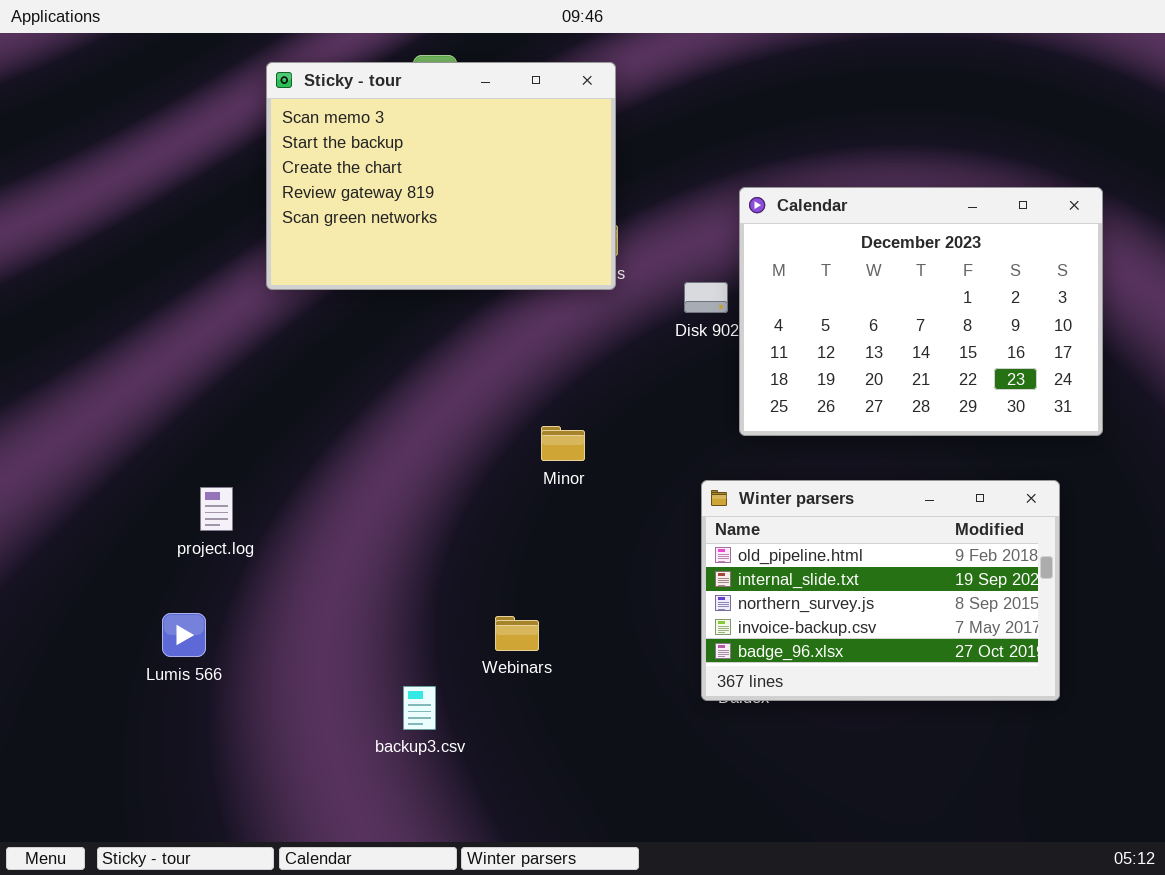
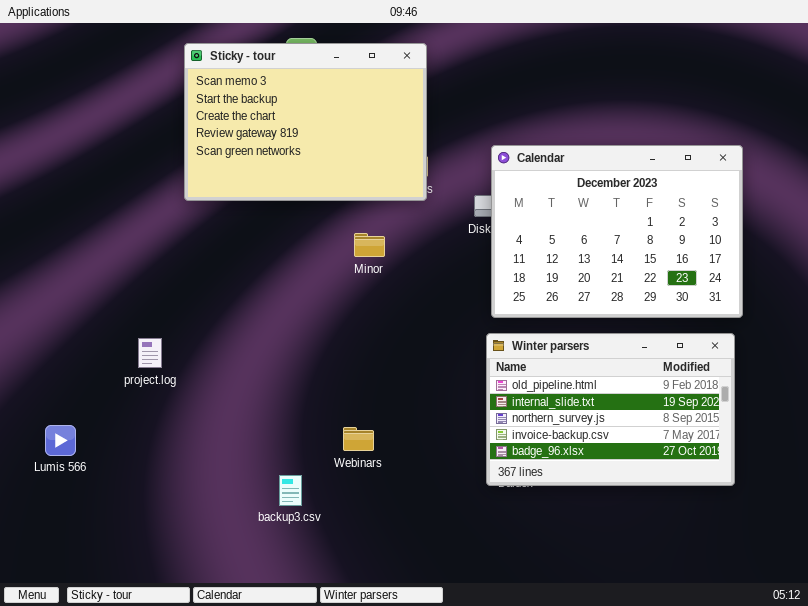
Calendar: [739,187,1103,436] -> [491,145,743,318], moved
Minor: [541,426,585,461] -> [354,233,385,257], moved
Lumis 566: [162,613,206,657] -> [45,425,76,456], moved

